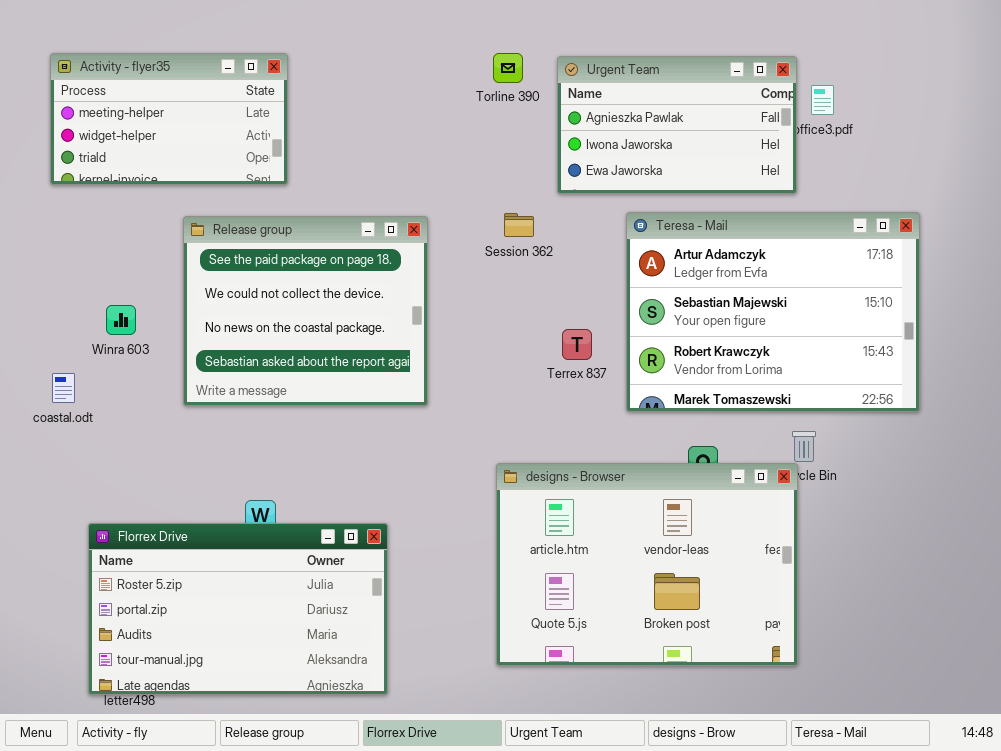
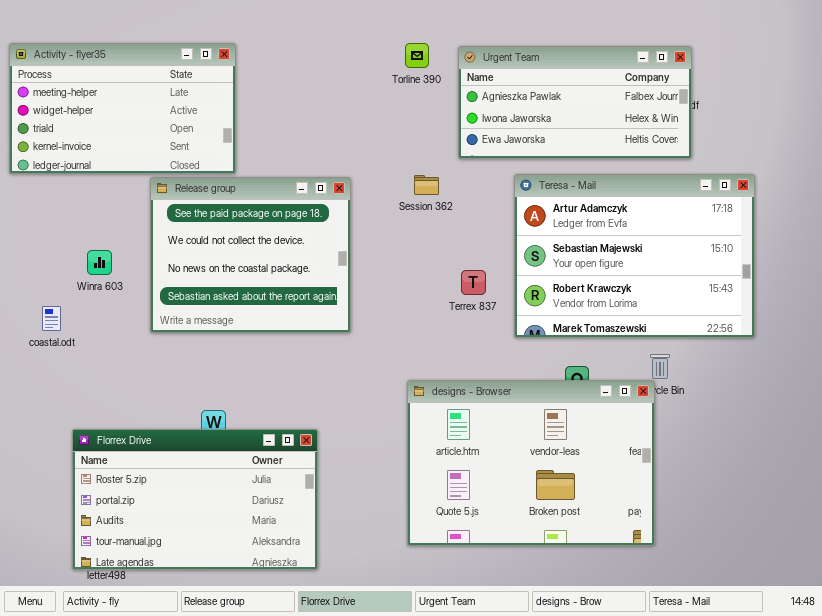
Activity - flyer35: [50,53,288,185] -> [9,43,236,174], resized
Urgent Team: [557,56,797,194] -> [458,46,692,159], resized

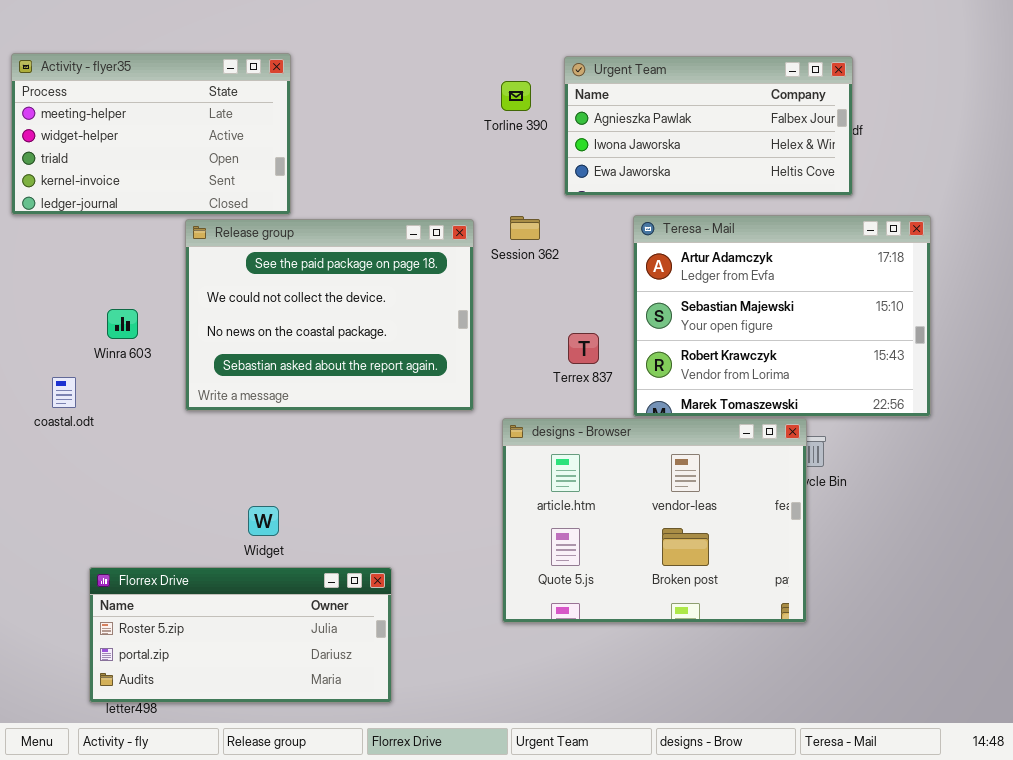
Torline 390: [405,43,429,68] -> [501,81,531,111], moved
Release group: [150,177,351,333] -> [185,219,474,411], resized
designs - Browser: [407,380,655,546] -> [502,418,807,623], moved
Florrex Drive: [72,429,318,570] -> [89,567,392,703], resized

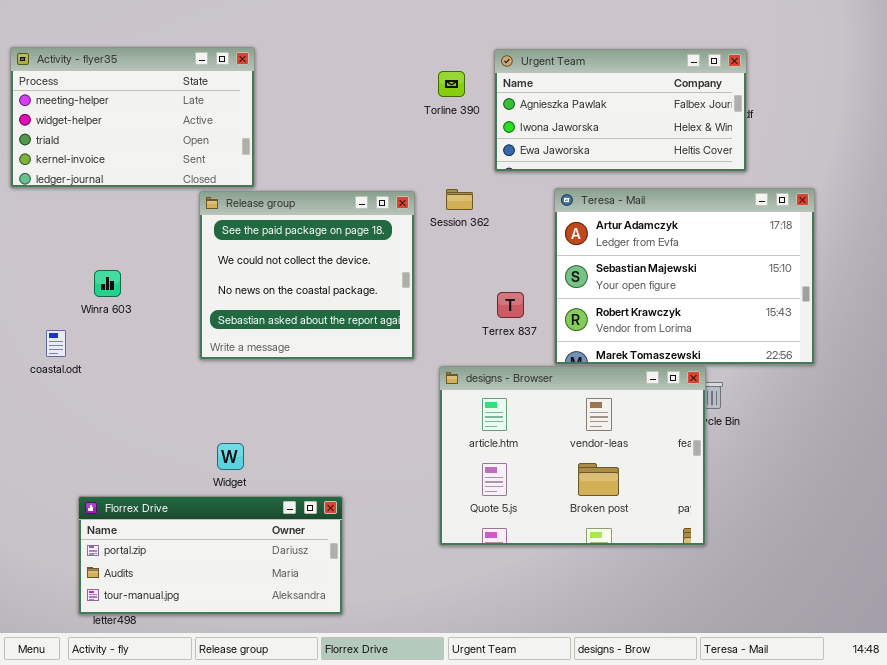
Release group: [185,219,474,411] -> [199,191,415,360], resized
Florrex Drive: [89,567,392,703] -> [78,496,343,615], scrolled down 1 row

